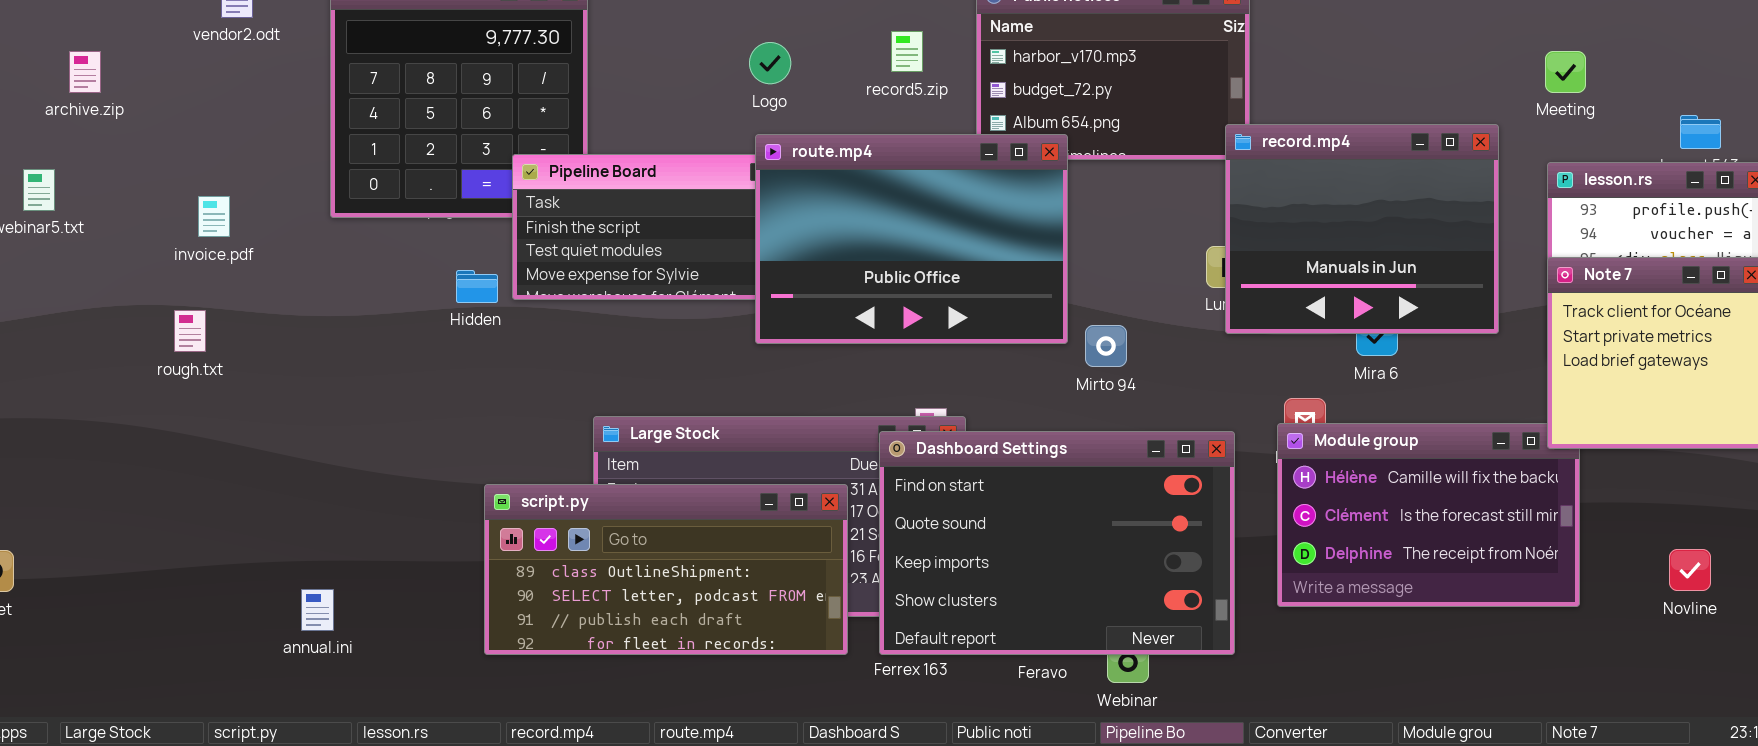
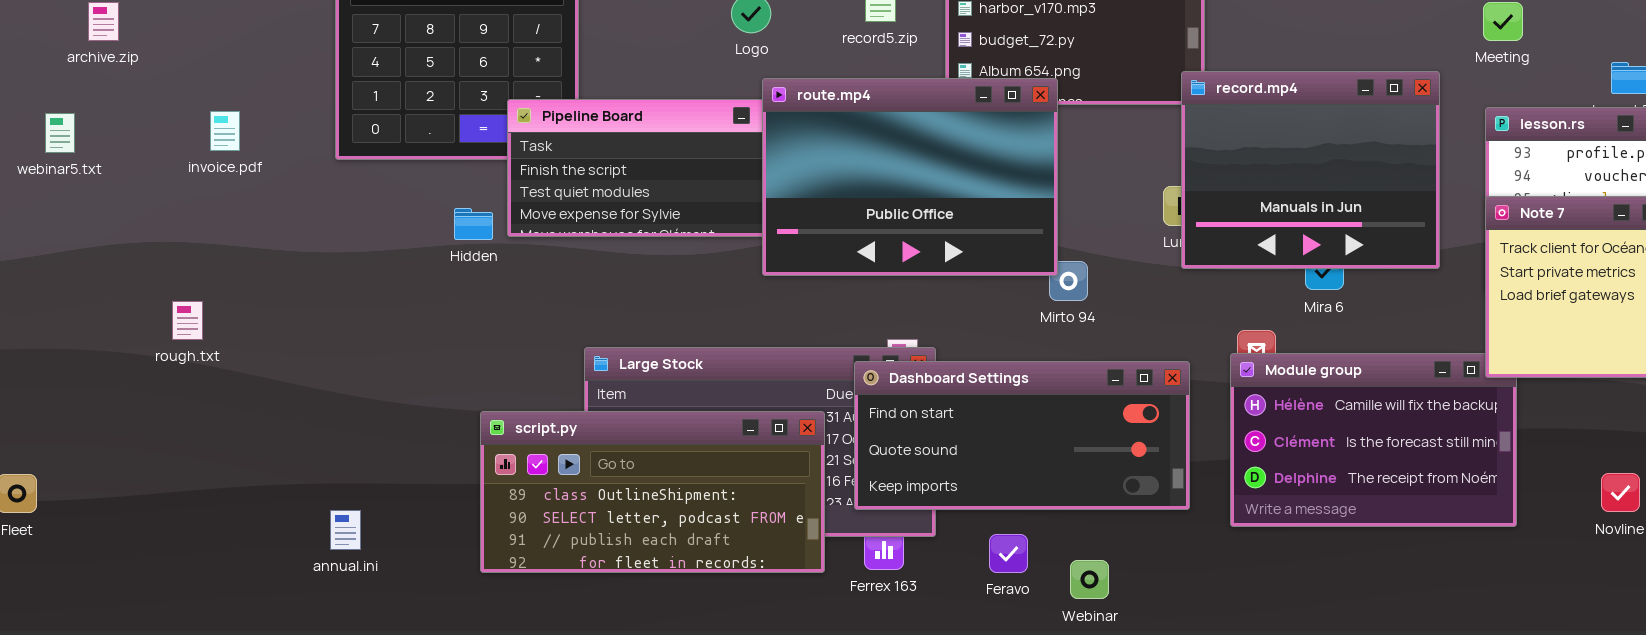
route.mp4: [755,134,1068,344] -> [762,78,1058,276], moved
invoice.pdf: [198,196,230,237] -> [210,111,240,151], moved
rough.txt: [174,310,206,352] -> [172,301,203,340], moved
Dashboard Settings: [879,431,1235,655] -> [854,361,1190,510], resized
annual.ini: [301,589,334,631] -> [330,510,361,550], moved

